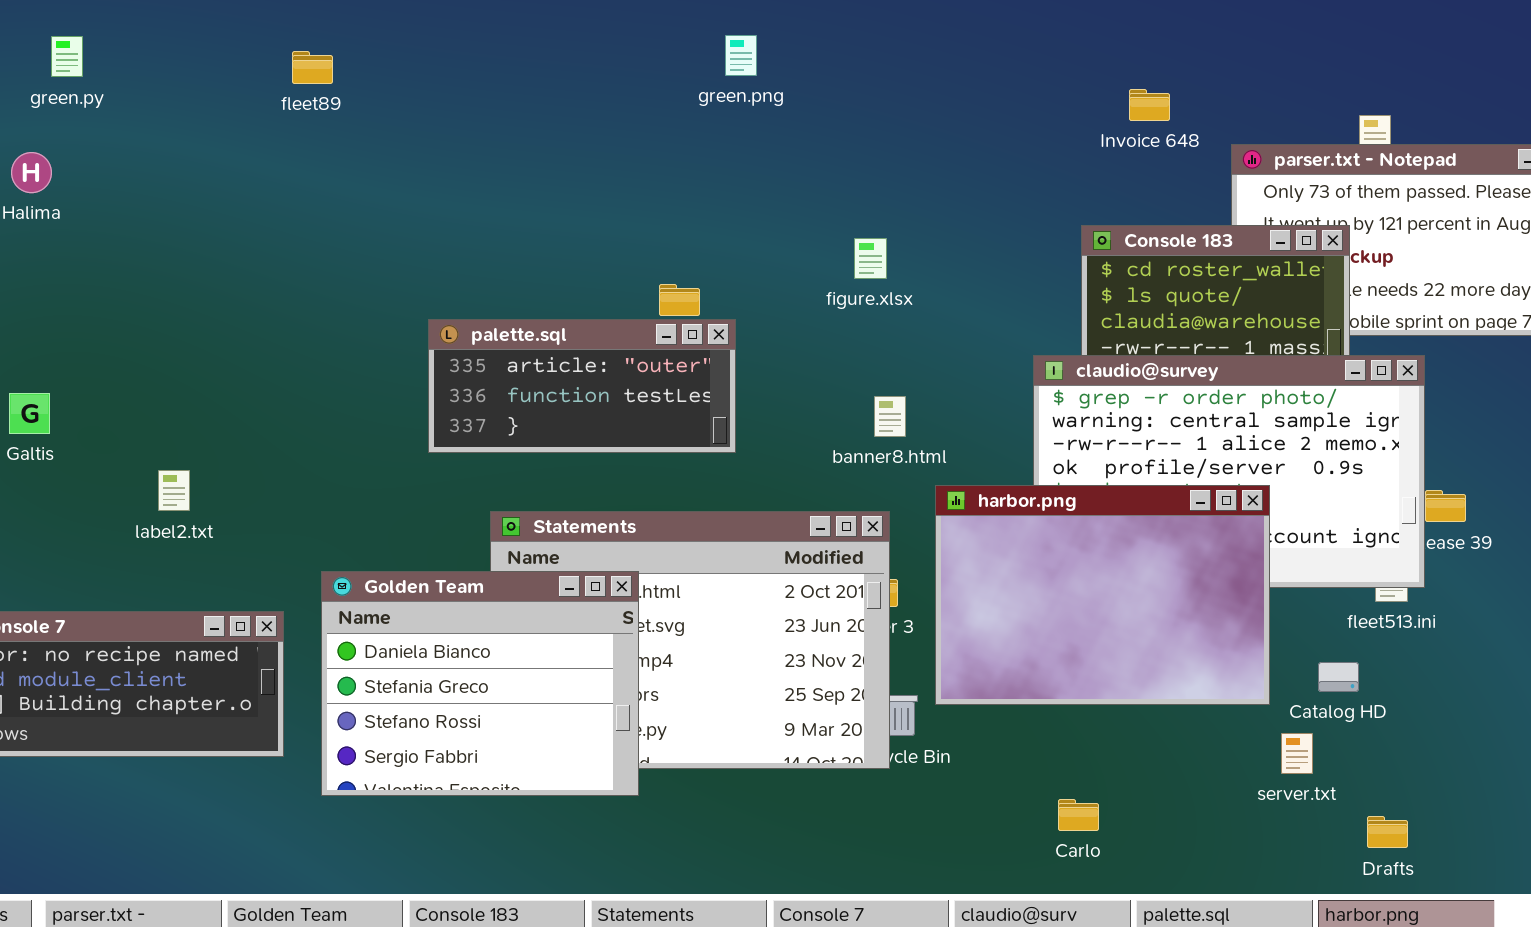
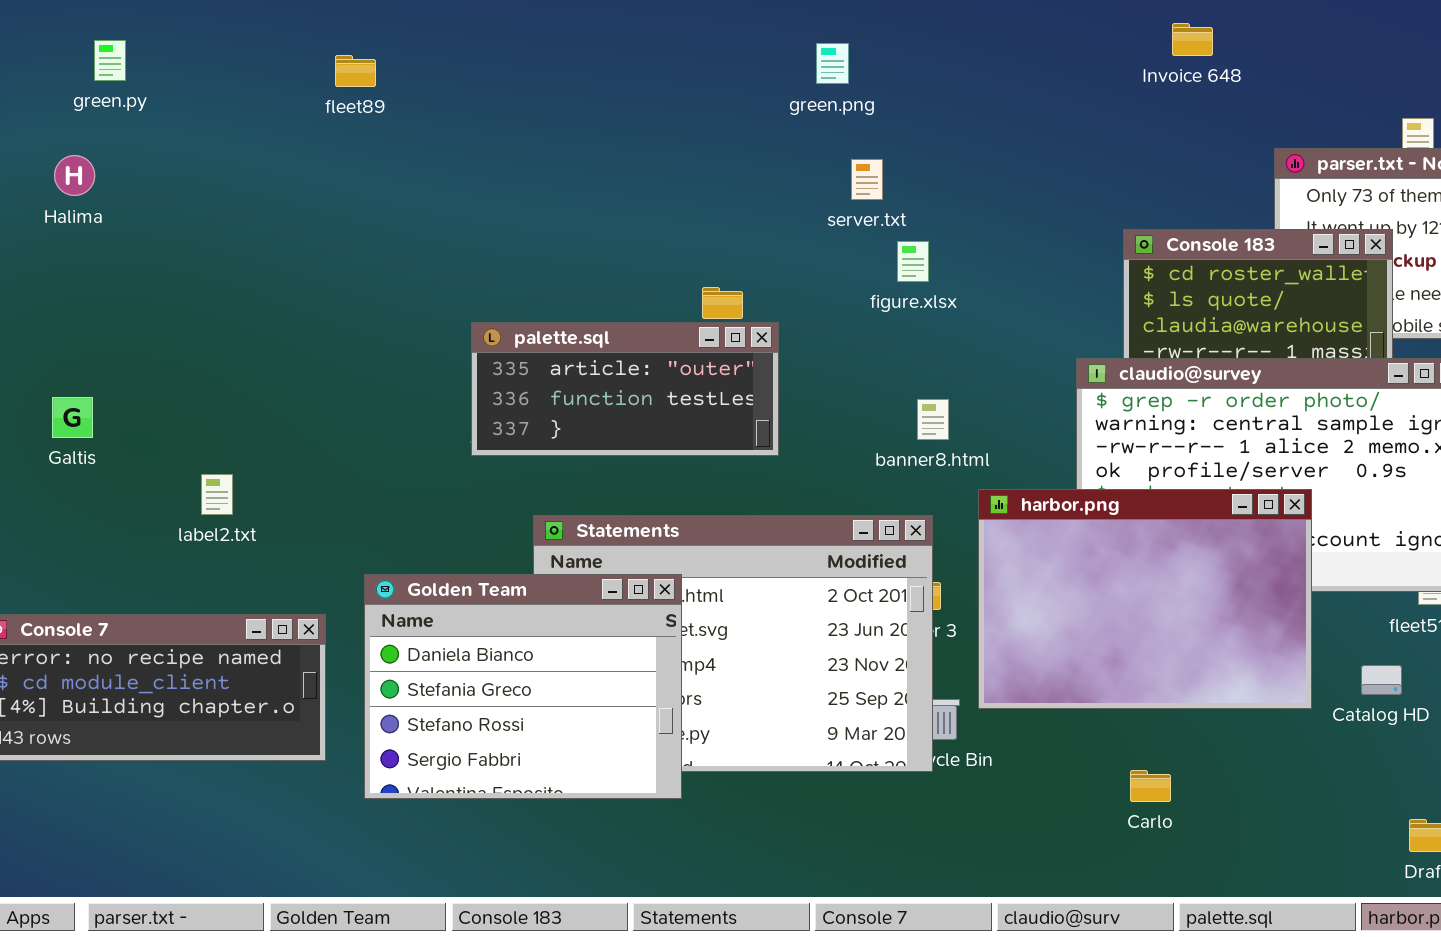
green.png: [725,35,757,76] -> [816,43,849,84], moved
Invoice 648: [1129,89,1170,121] -> [1172,23,1213,56], moved
server.txt: [1281,733,1313,774] -> [851,159,883,200], moved
Carlo: [1058,799,1099,831] -> [1130,770,1171,802], moved

